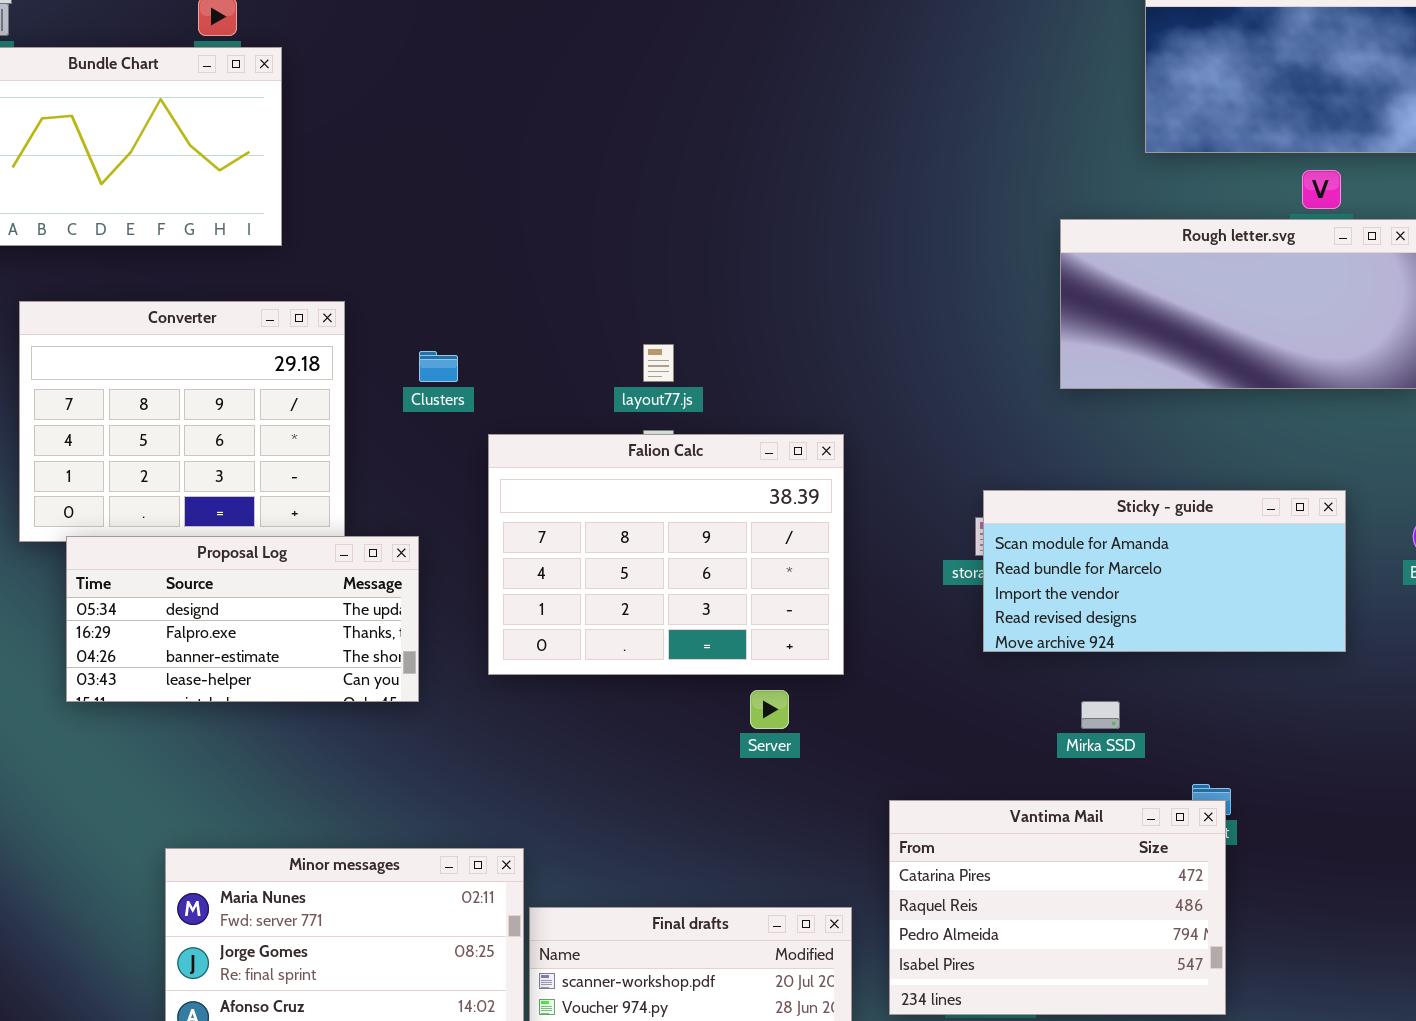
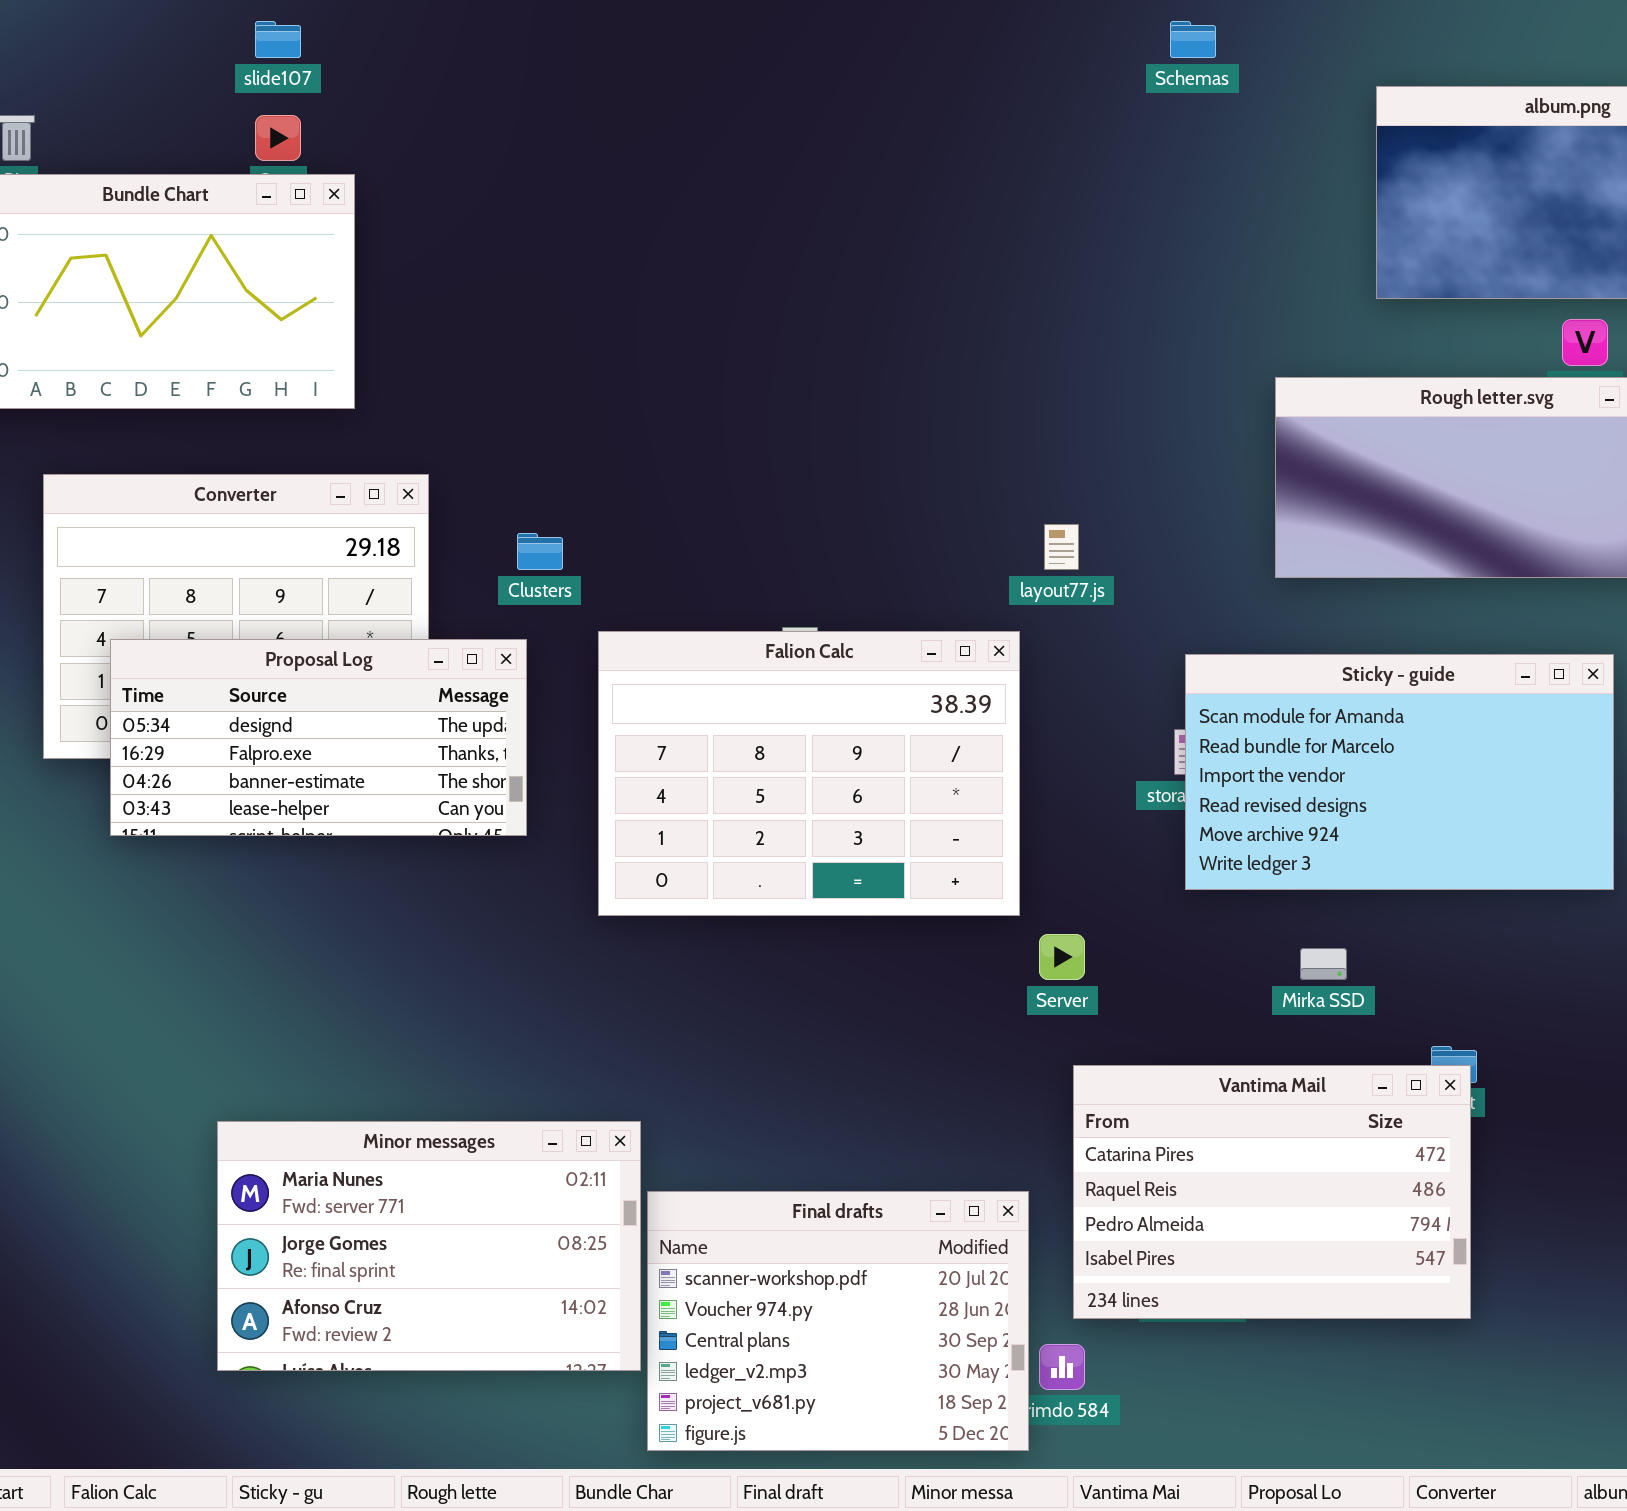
layout77.js: [643,344,674,382] -> [1044,524,1079,570], moved
Sticky - guide: [983,490,1346,652] -> [1185,654,1614,890], resized
Proposal Log: [66,536,419,702] -> [110,639,527,836], moved
Server: [750,690,789,729] -> [1039,934,1085,980], moved

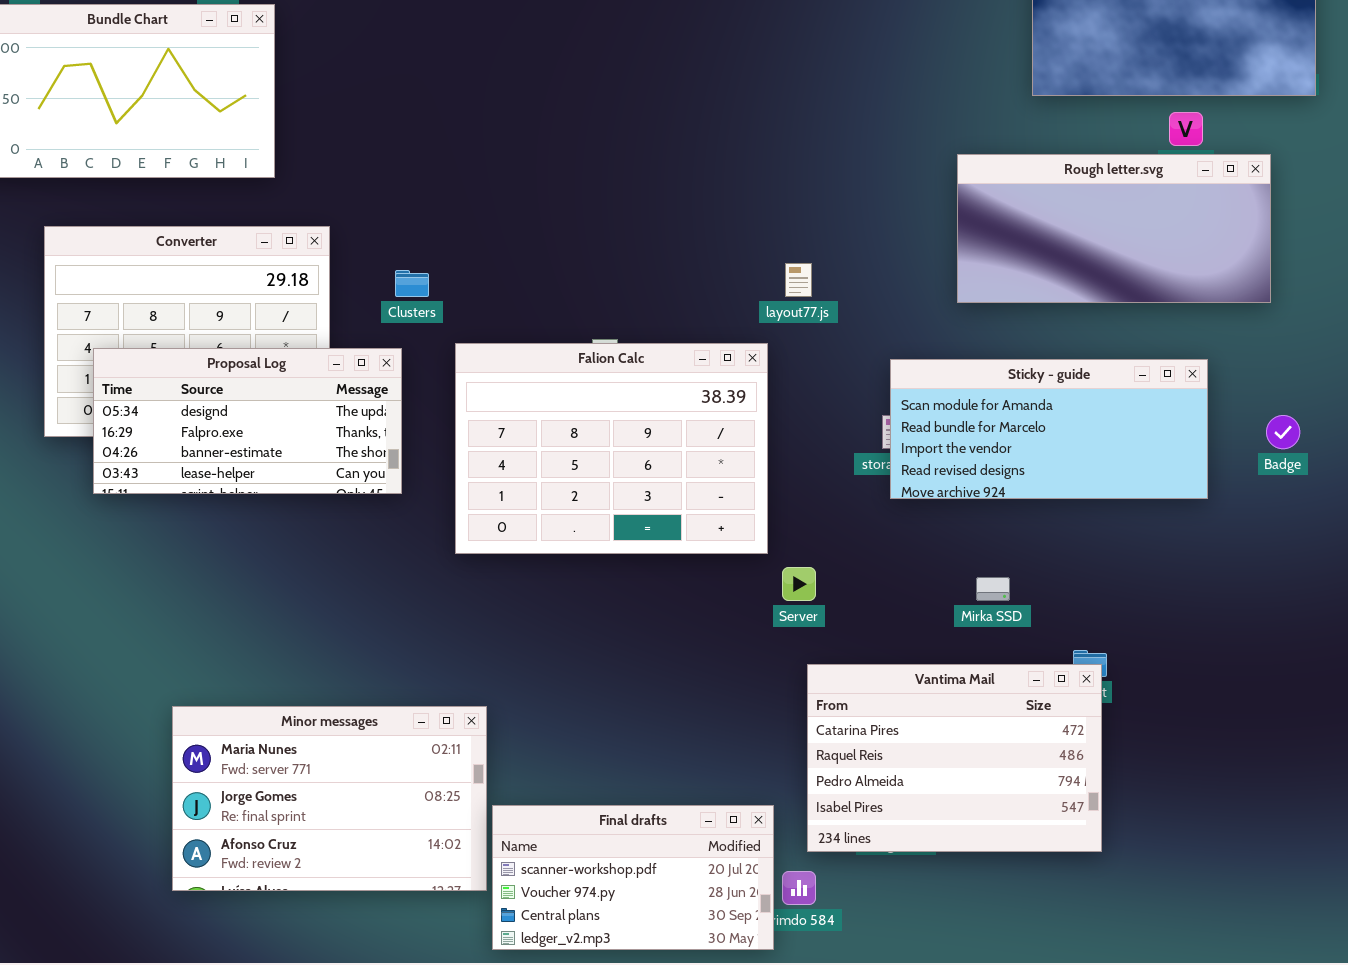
Sticky - guide: [1185,654,1614,890] -> [890,359,1208,499], resized
Final drafts: [647,1191,1029,1451] -> [492,805,774,950], resized

